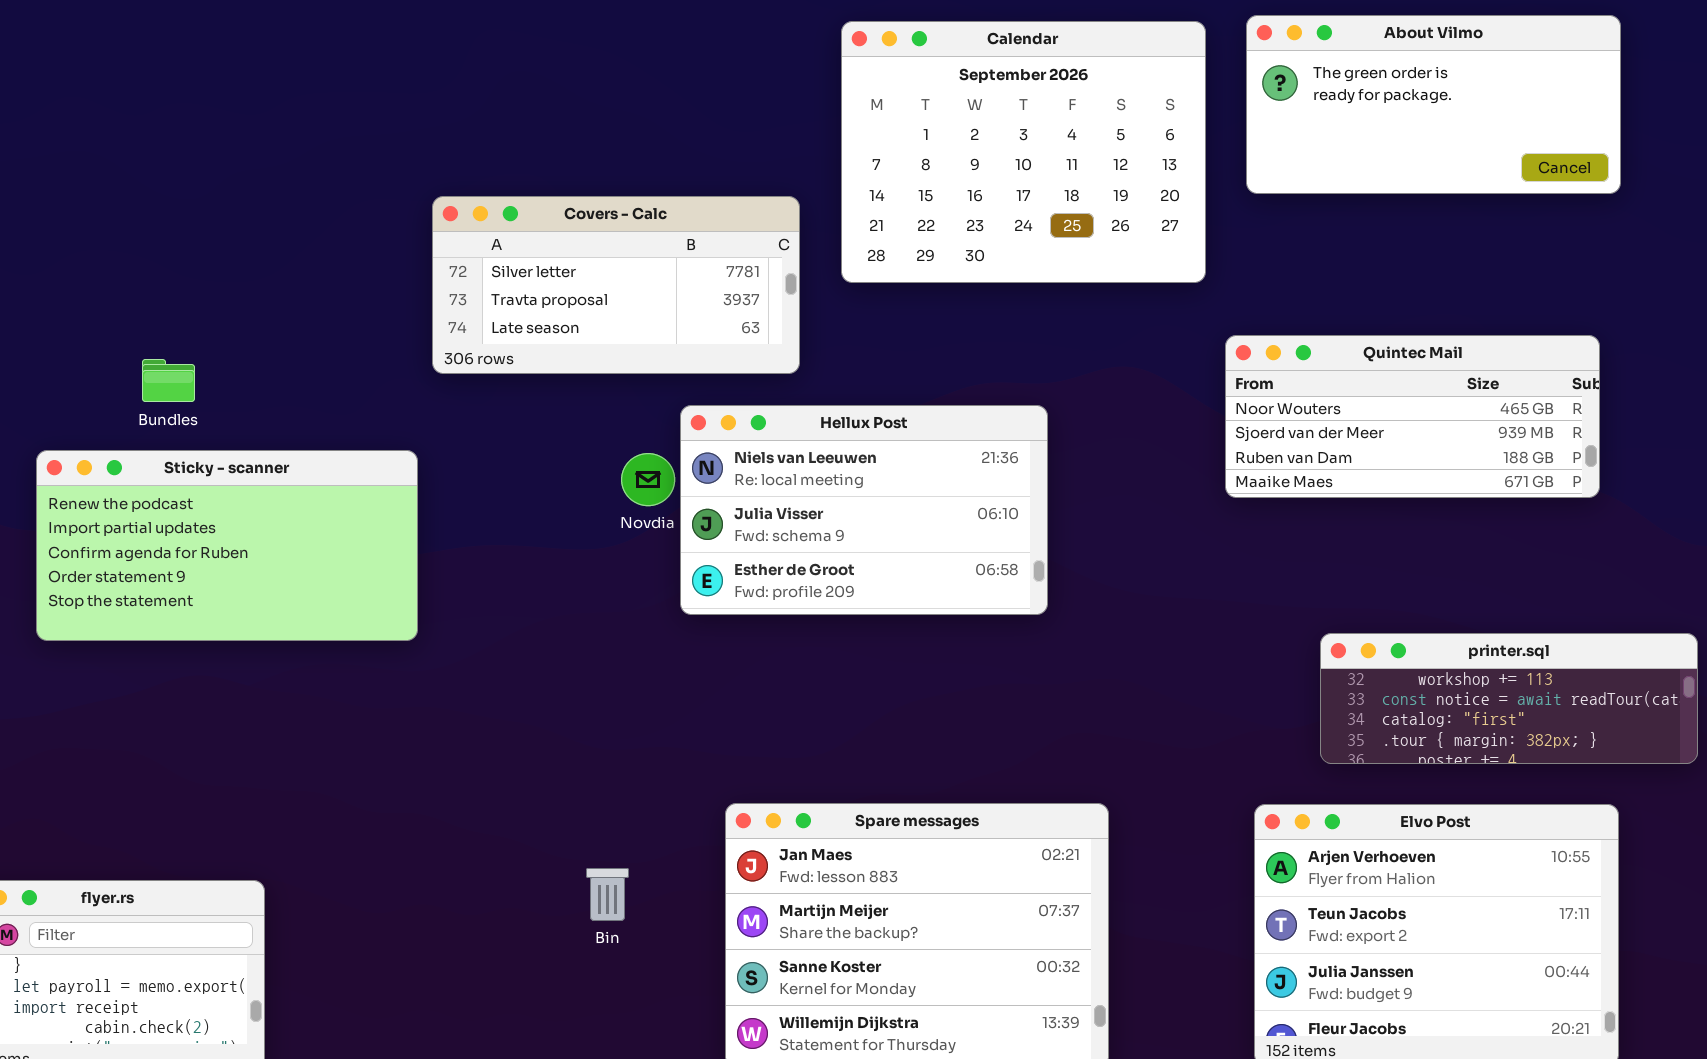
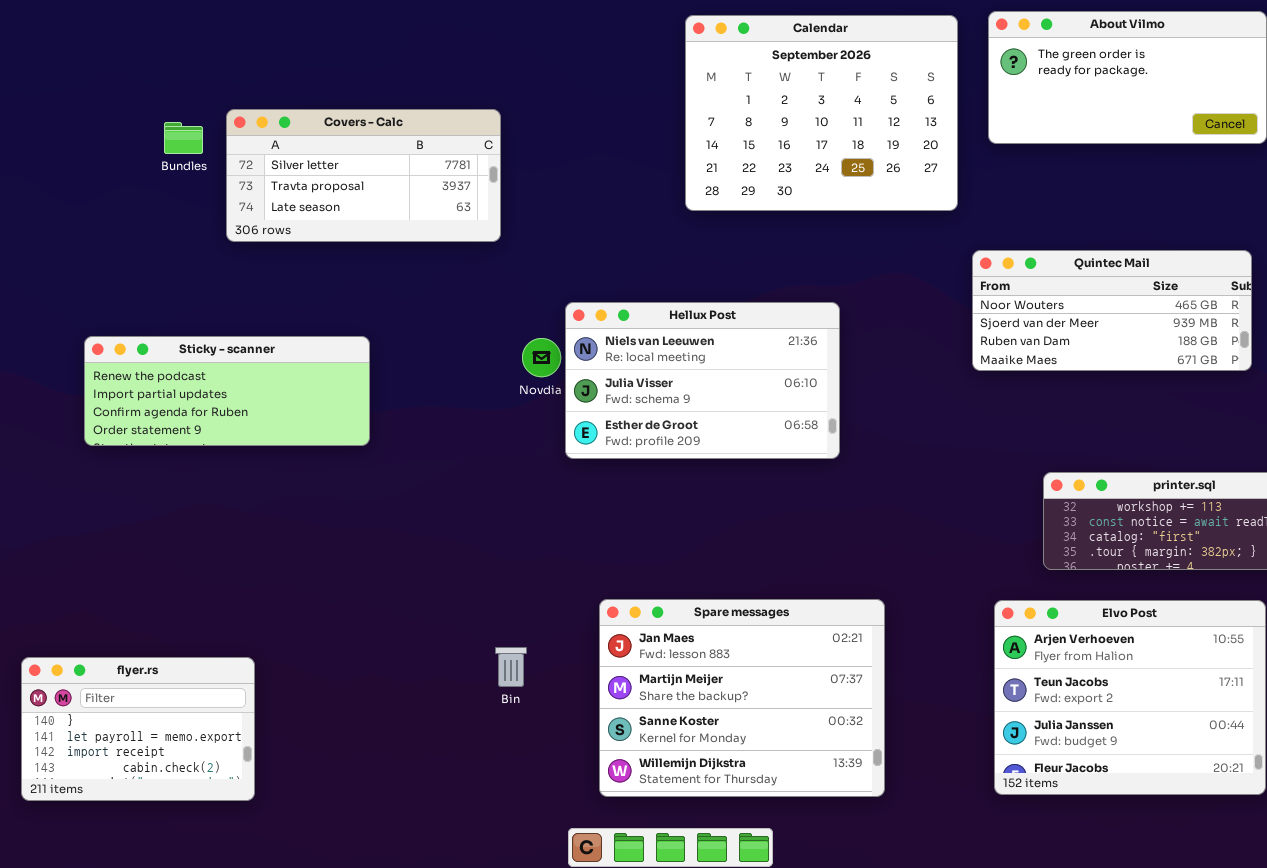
Covers - Calc: [432,196,800,374] -> [226,109,501,242], moved
Bundles: [142,359,195,402] -> [164,122,203,154], moved
Sticky - scanner: [36,450,418,641] -> [84,336,370,446], resized

